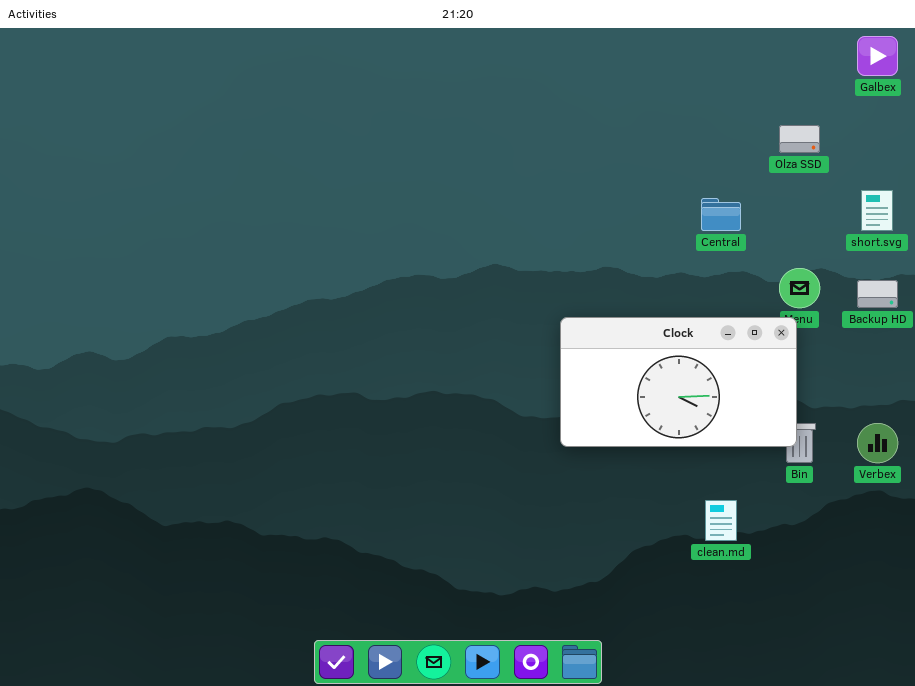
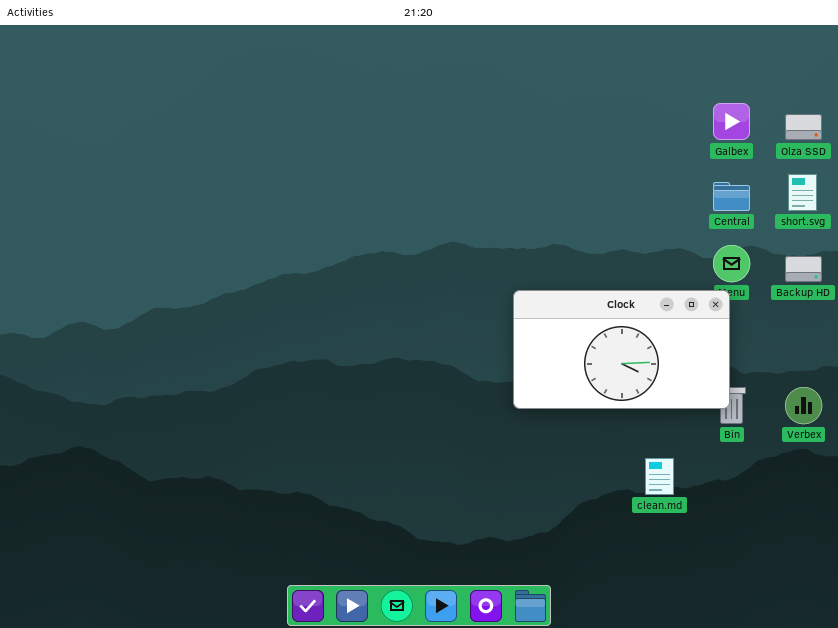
Galbex: [857,36,898,76] -> [713,103,750,140], moved
Olza SSD: [779,125,820,153] -> [785,114,822,140], moved
Central: [701,198,741,231] -> [713,182,750,211], moved

